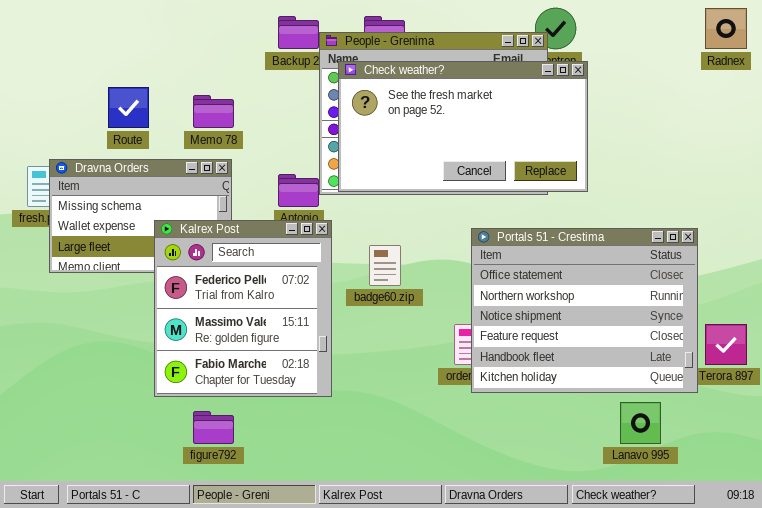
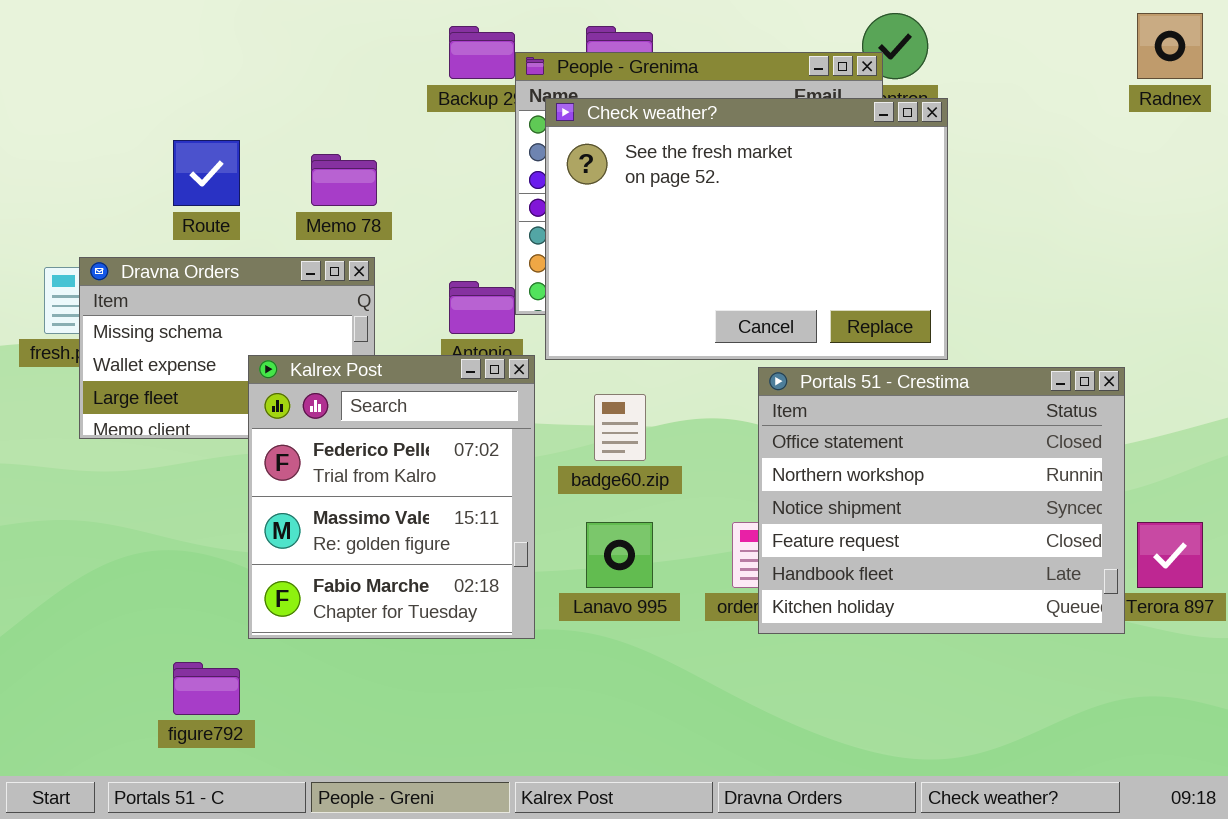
Check weather?: [338,61,588,192] -> [545,98,948,360], resized
Lanavo 995: [620,402,661,444] -> [586,522,653,588], moved
figure792: [193,411,234,444] -> [173,662,240,715], moved

